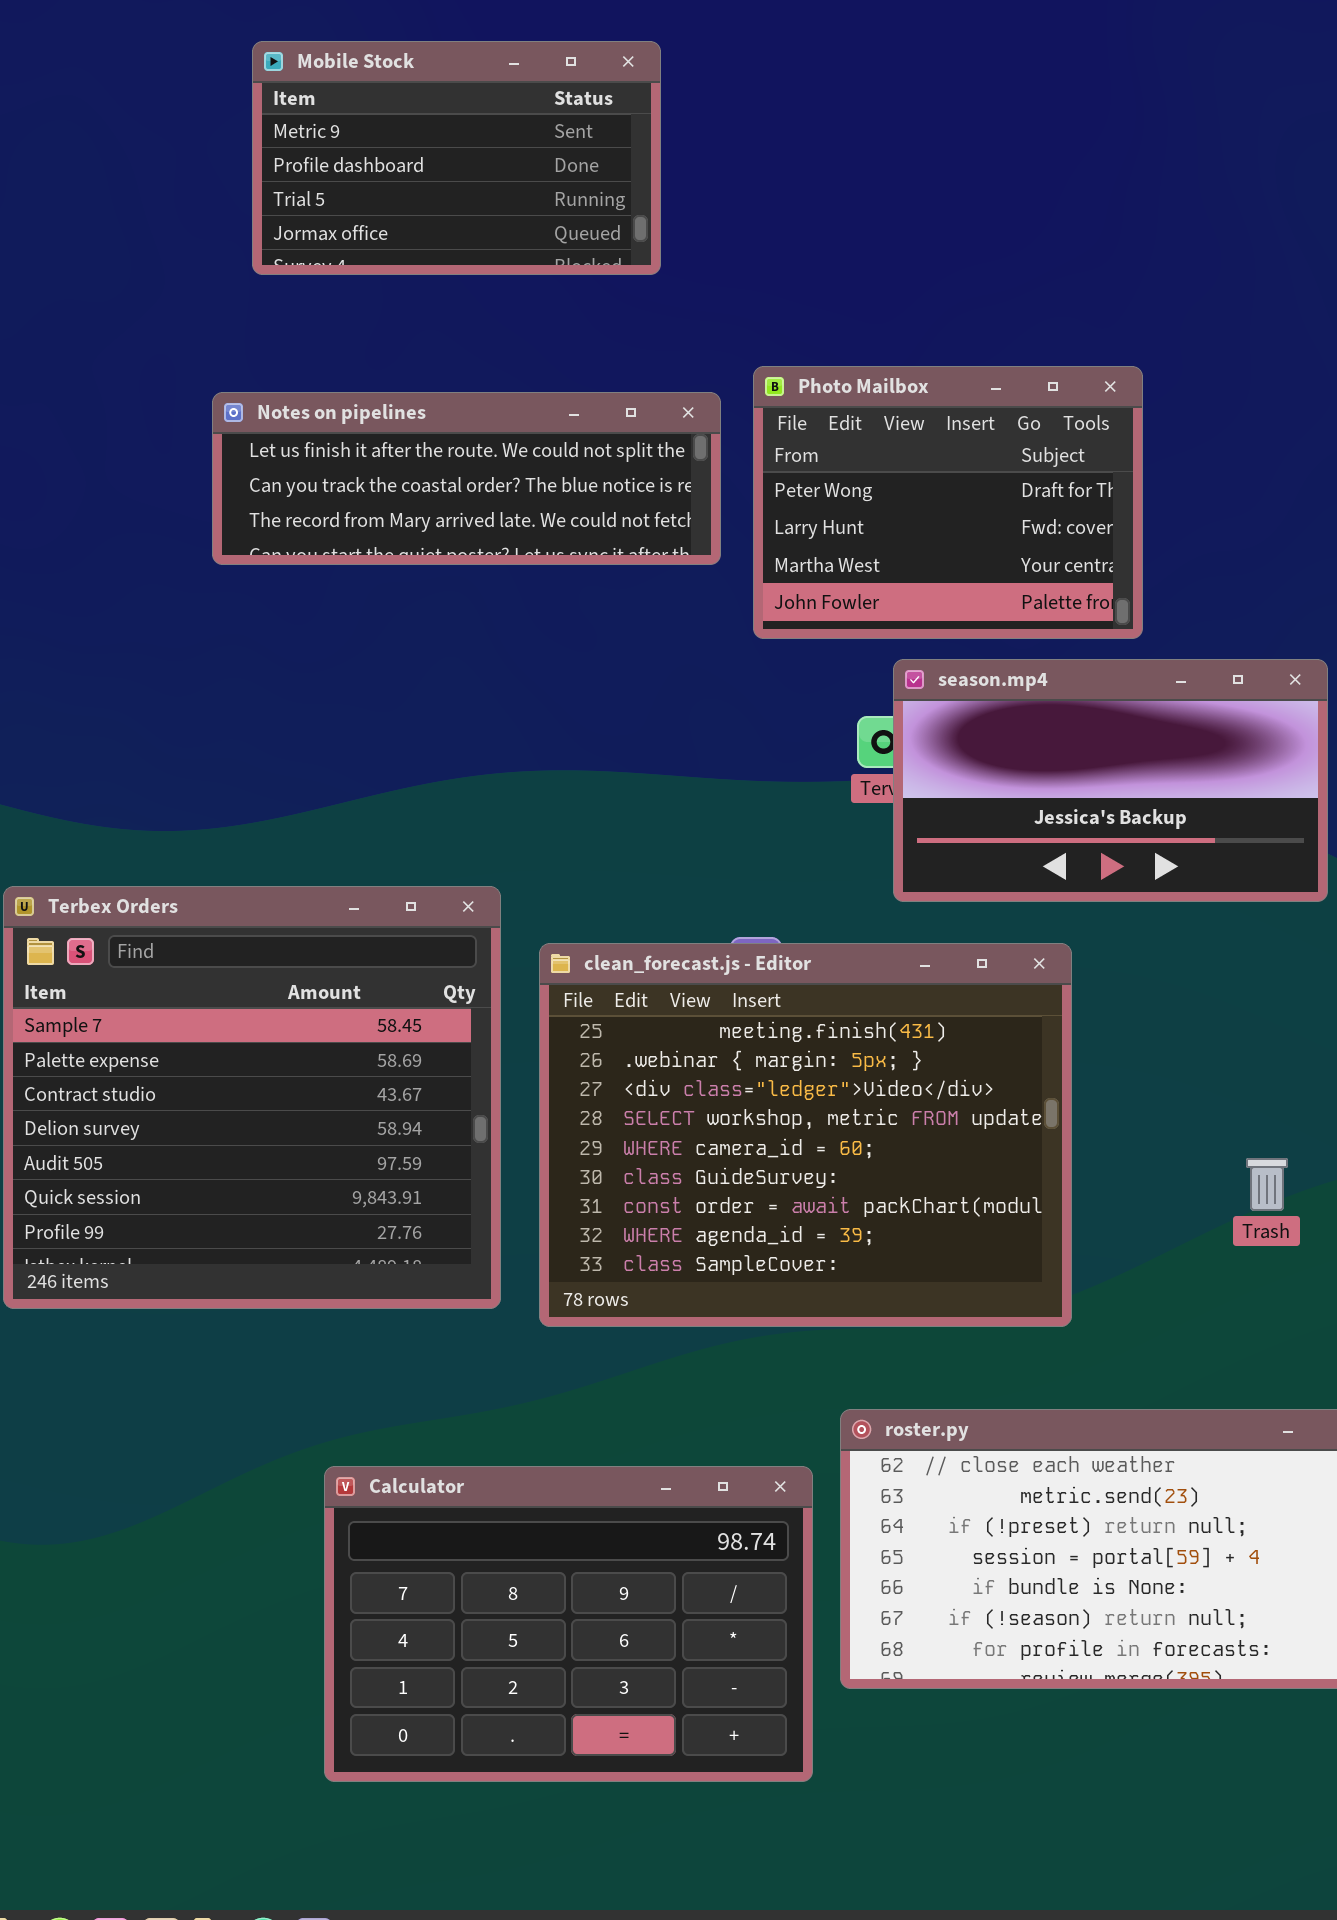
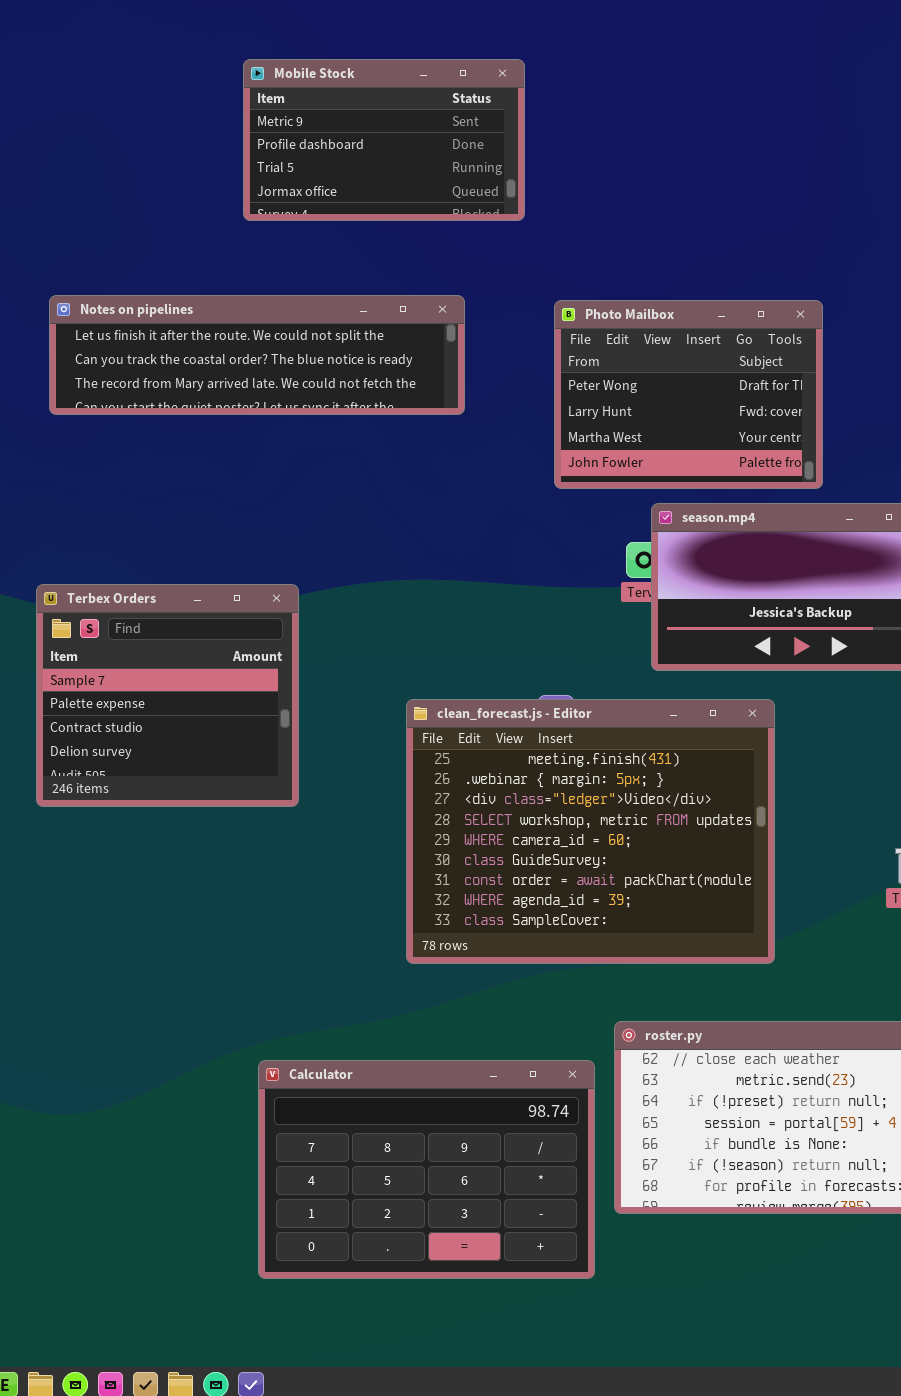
Mobile Stock: [252,41,661,275] -> [243,59,525,221], moved
Notes on pipelines: [212,392,721,565] -> [49,295,465,415], moved, resized
Terbex Orders: [3,886,501,1309] -> [36,584,299,807], moved, resized

